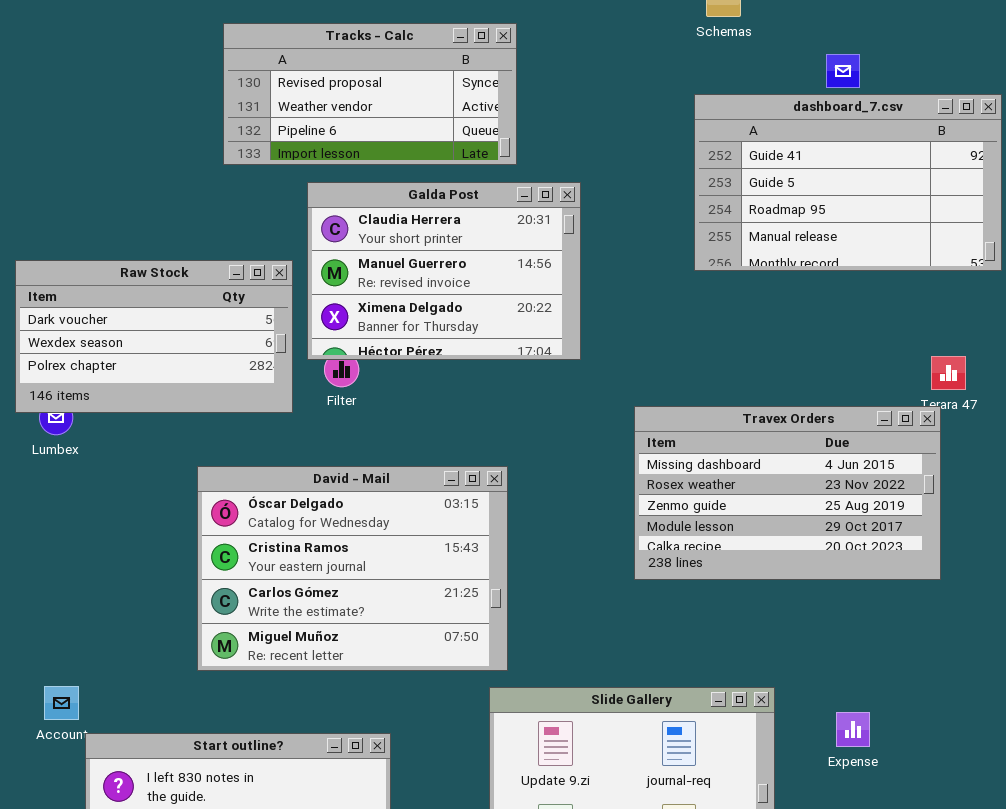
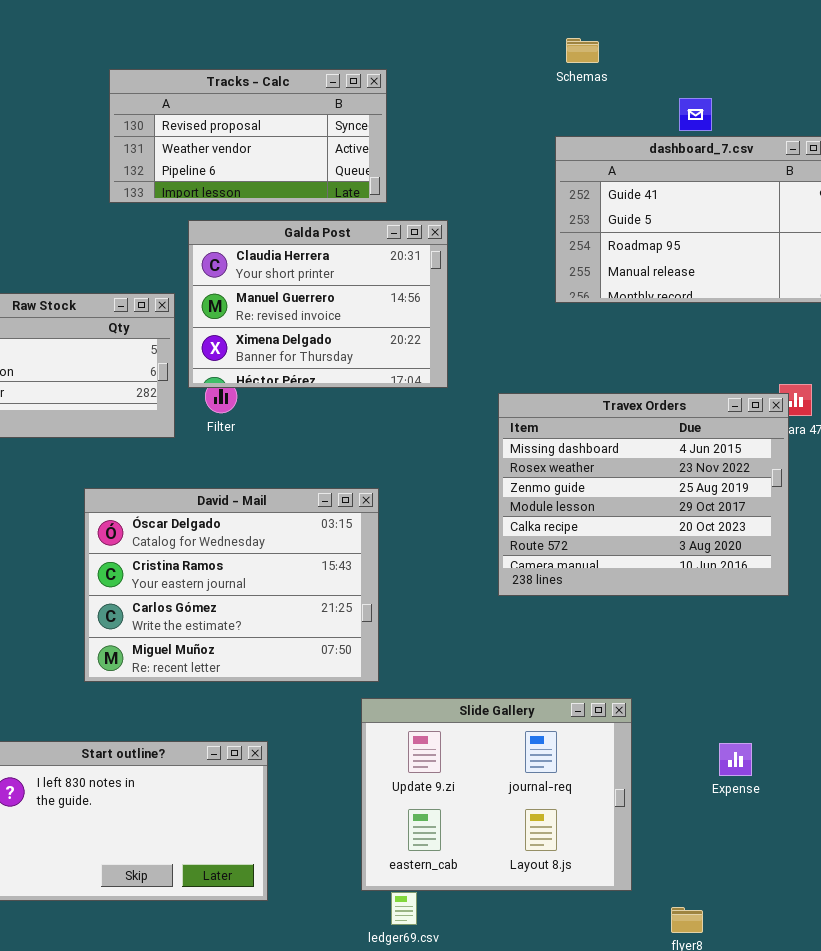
Travex Orders: [634,406,941,580] -> [498,393,789,596], resized
Expense: [836,712,870,747] -> [719,743,752,776], moved

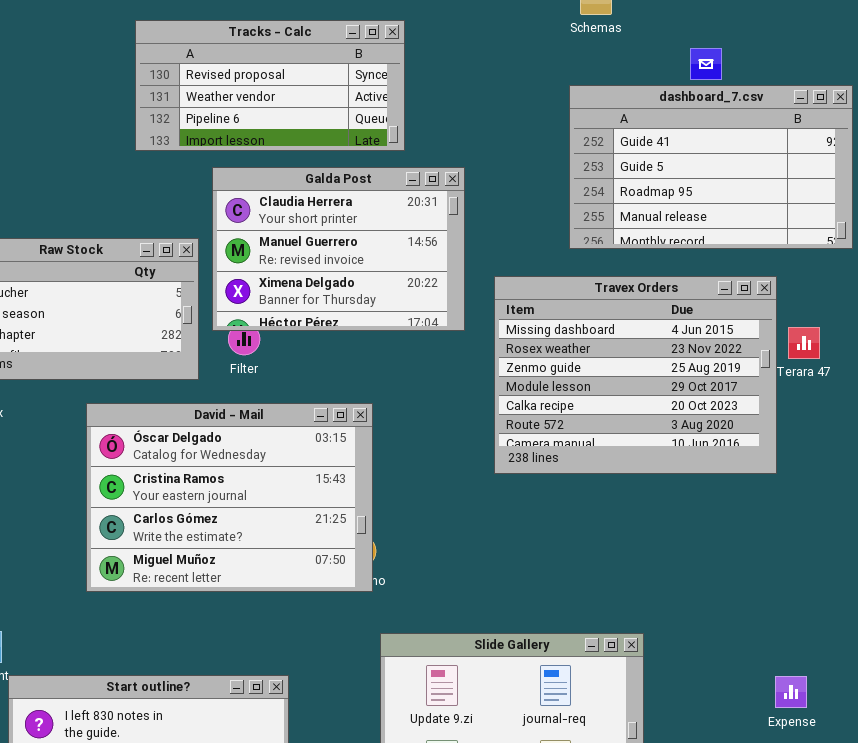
Travex Orders: [498,393,789,596] -> [494,276,777,474], moved
David - Mail: [84,488,379,682] -> [86,403,373,592], moved
Expense: [719,743,752,776] -> [775,676,807,708], moved

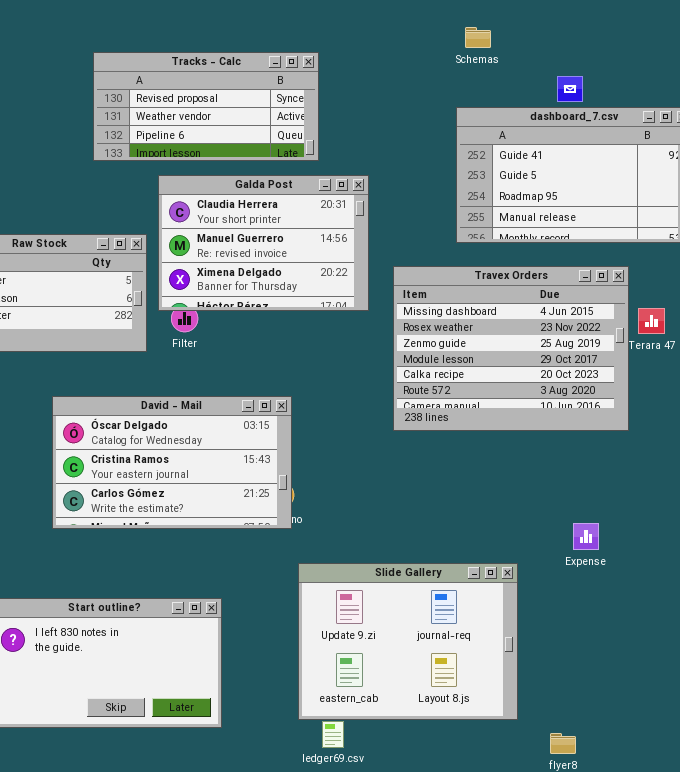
David - Mail: [86,403,373,592] -> [52,396,292,529], resized
Expense: [775,676,807,708] -> [573,523,599,550], moved

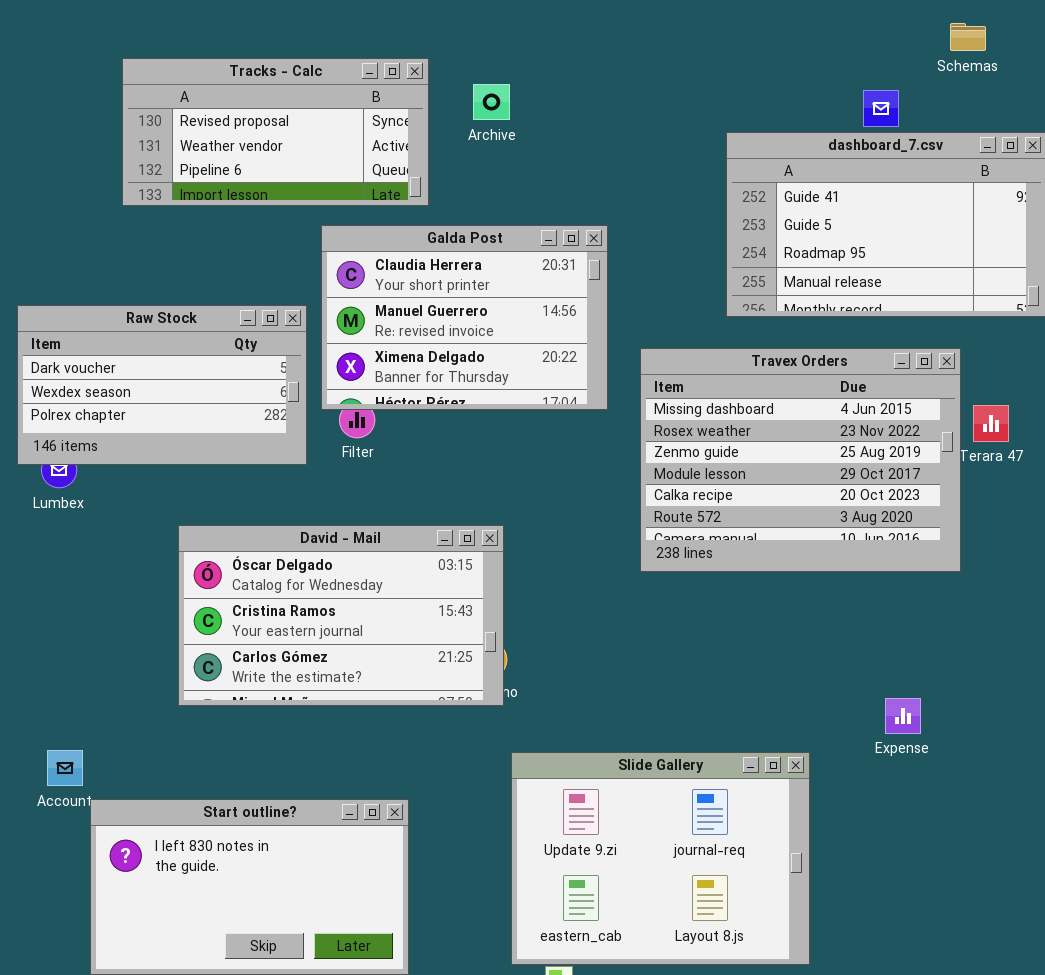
Schemas: [465,27,491,48] -> [950,23,986,51], moved
Tracks - Calc: [93,52,319,161] -> [122,58,429,206], moved

